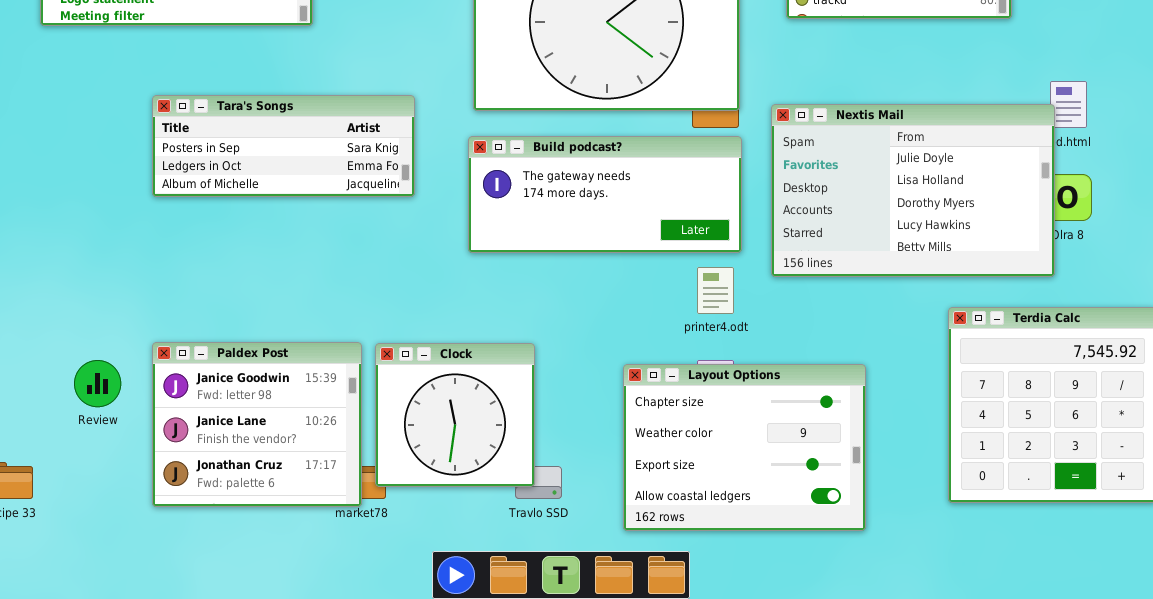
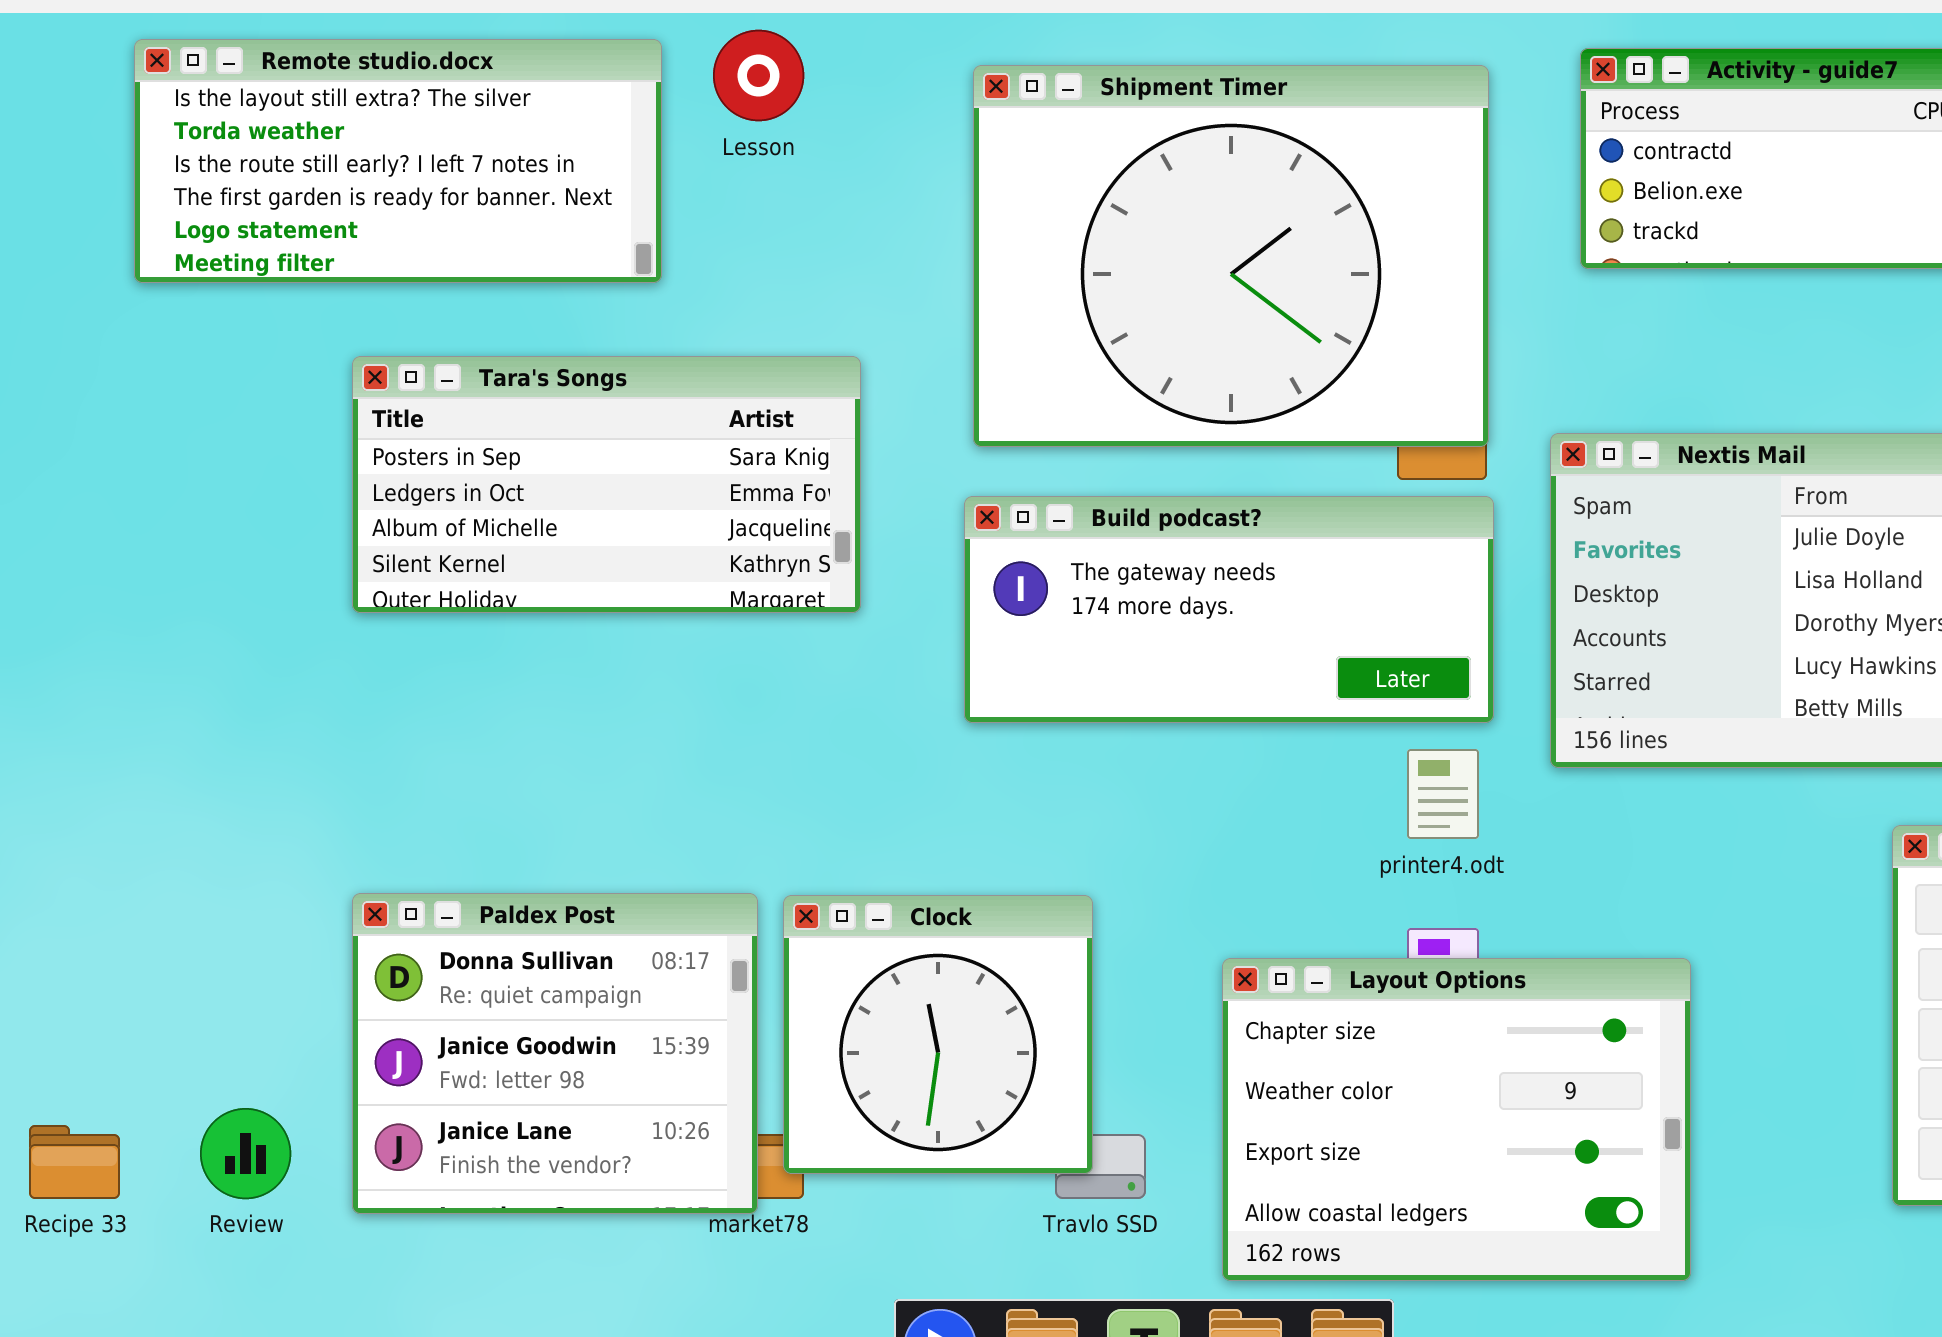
Tara's Songs: [152,95,415,197] -> [352,356,861,613], resized
Paldex Post: [152,342,362,507] -> [352,893,758,1214], scrolled up 1 row
Review: [74,360,121,407] -> [200,1108,291,1199], moved
Layout Options: [623,364,866,531] -> [1222,958,1691,1281], moved

